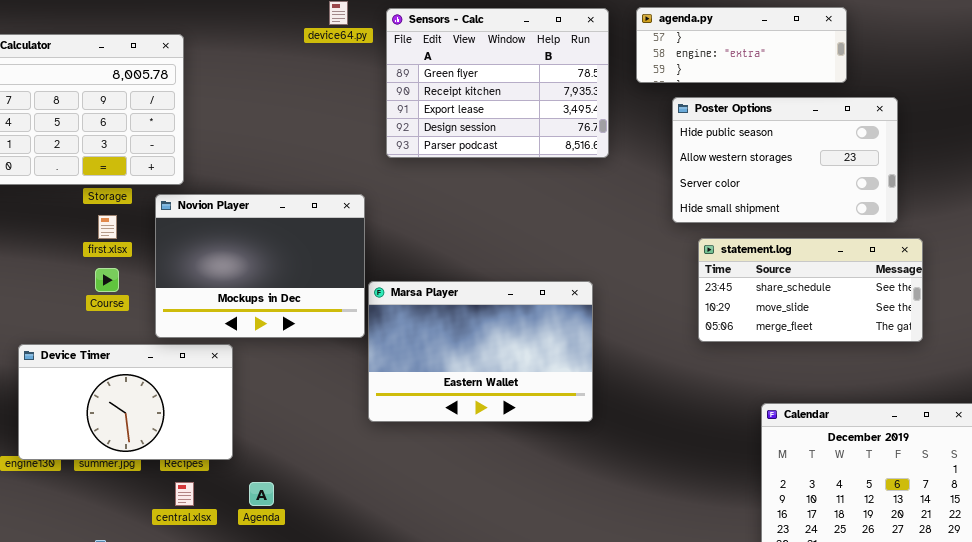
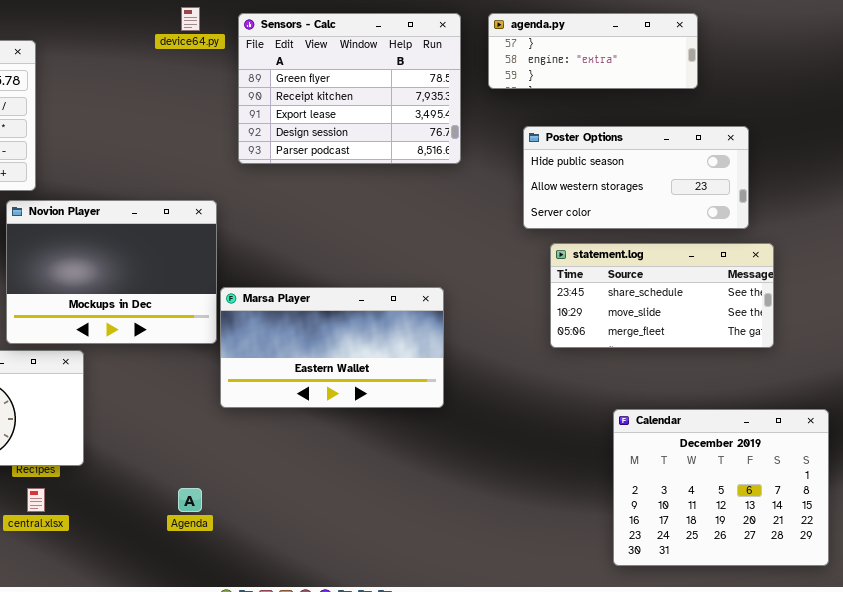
Poster Options: [672,97,898,223] -> [523,126,749,229], resized
Marsa Player: [368,281,593,422] -> [220,287,444,408], resized
Agenda: [249,482,274,506] -> [178,488,202,512], moved

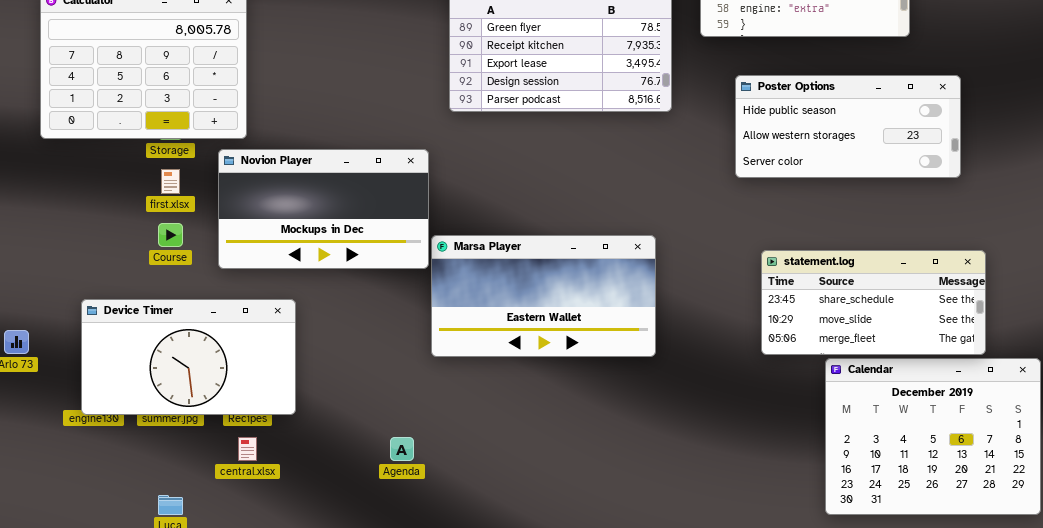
Novion Player: [6,200,217,344] -> [218,149,429,269], resized
statement.log: [550,243,774,348] -> [761,250,986,355], moved

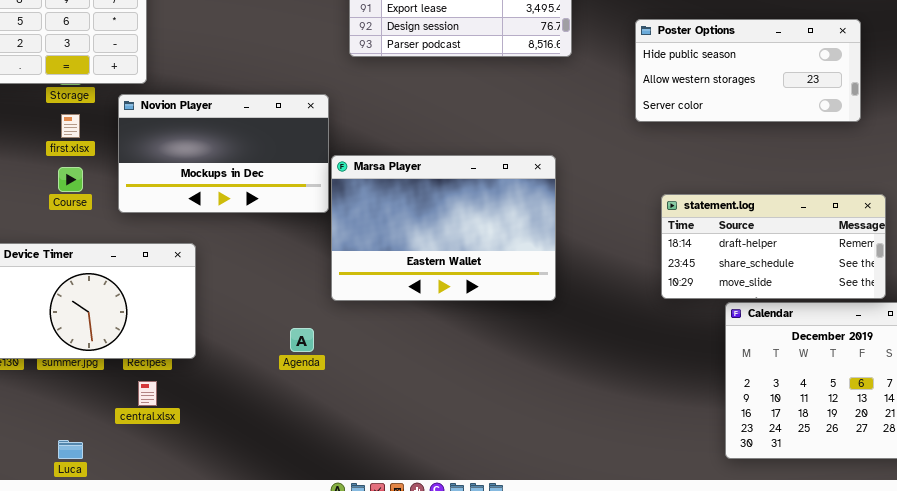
Marsa Player: [431,235,656,357] -> [331,155,556,301], resized
statement.log: [761,250,986,355] -> [661,194,886,299], scrolled up 1 row
Agenda: [390,437,414,461] -> [290,328,314,352], moved

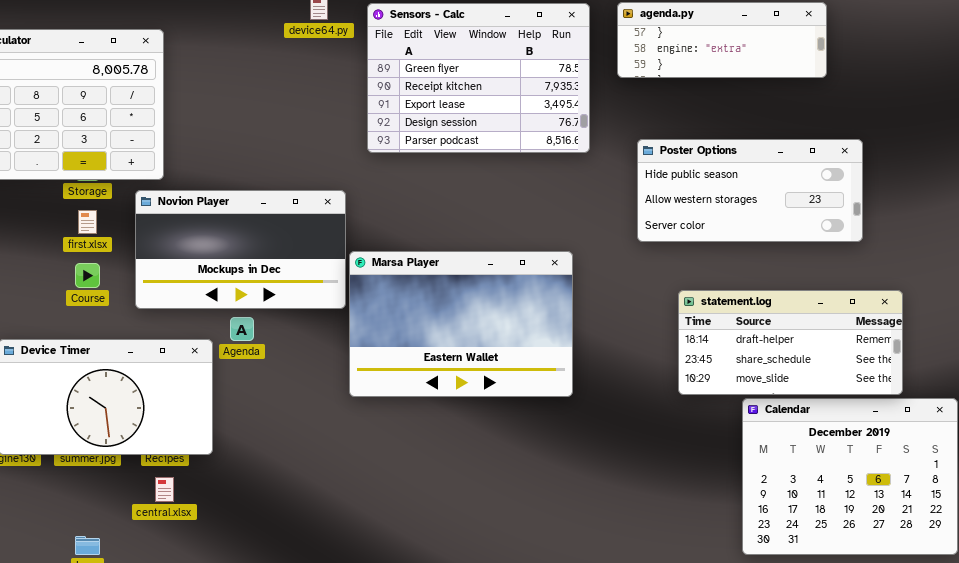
Poster Options: [635,19,861,122] -> [637,139,863,242], moved
Agenda: [290,328,314,352] -> [230,317,254,341], moved

